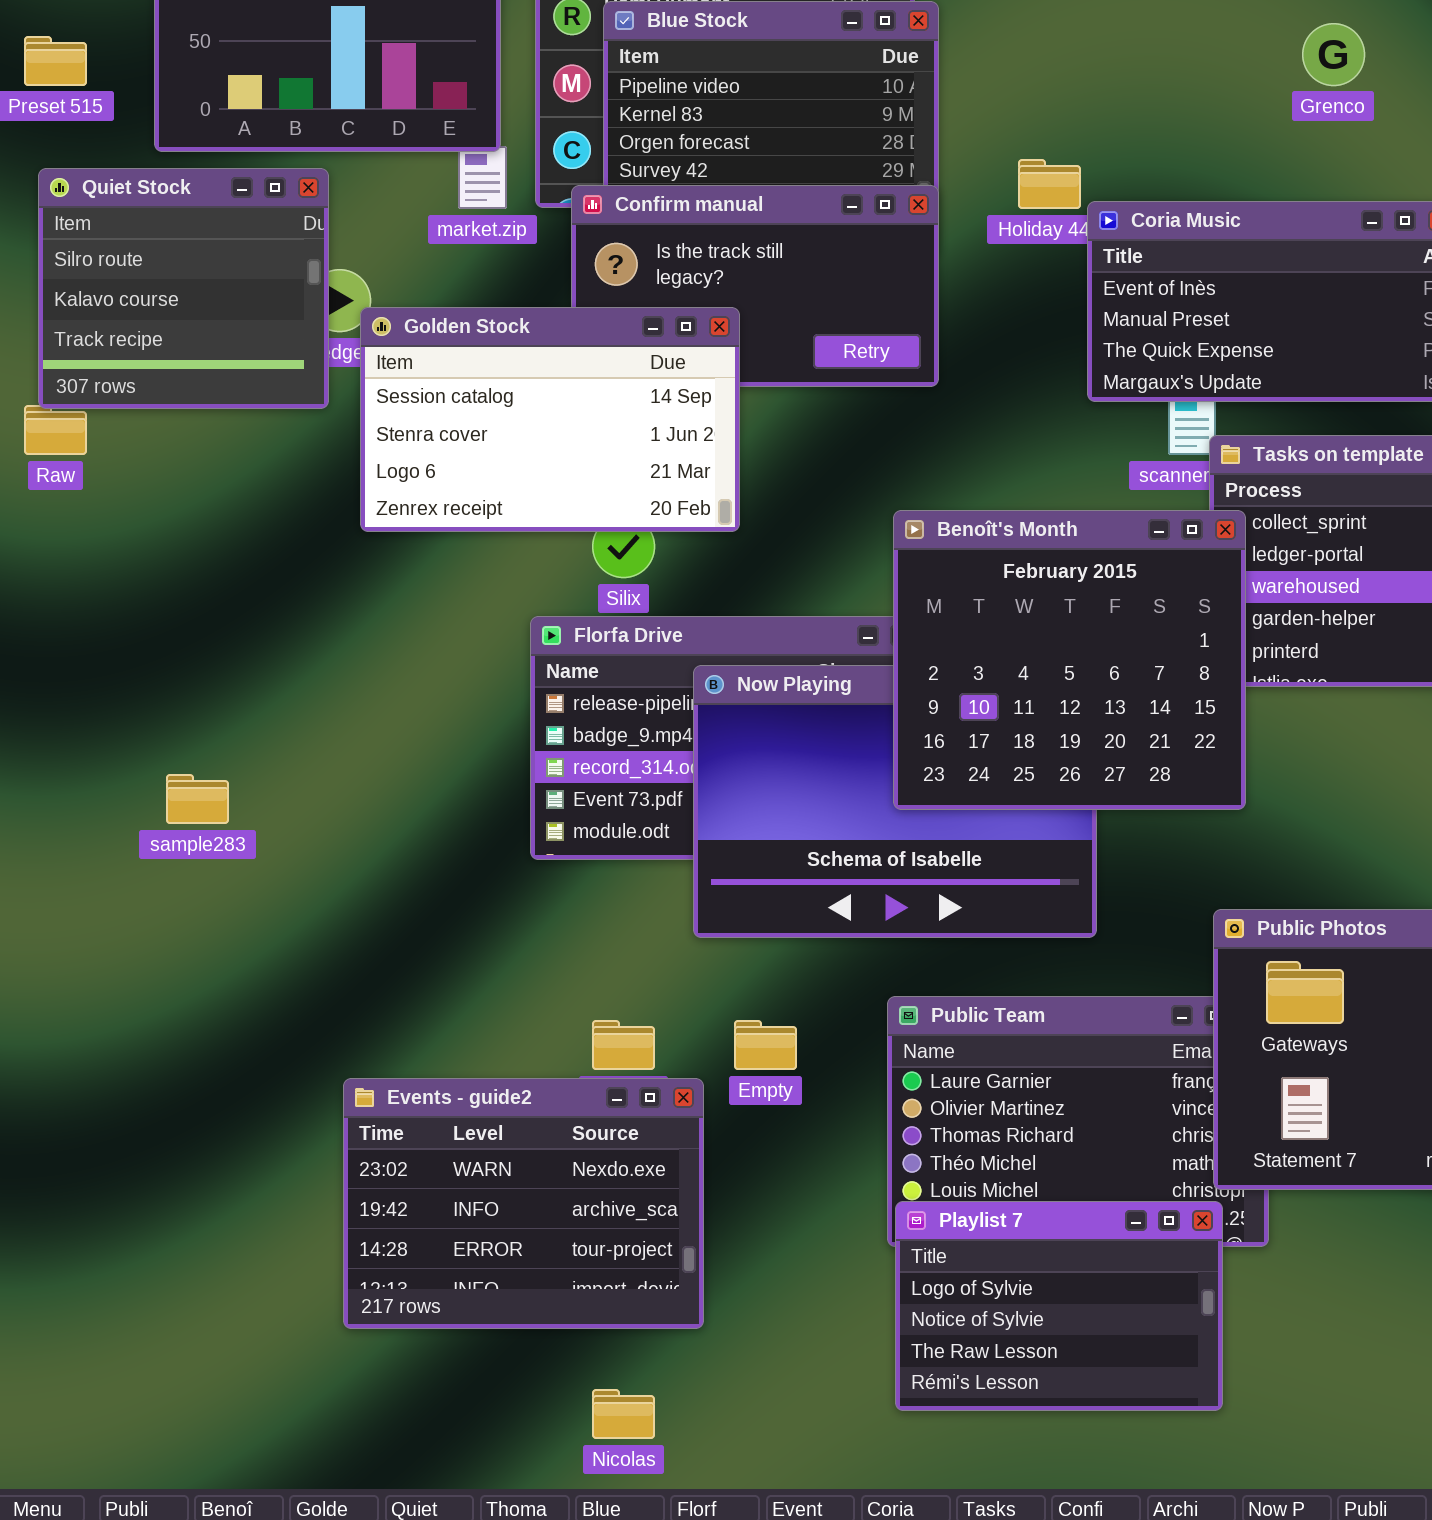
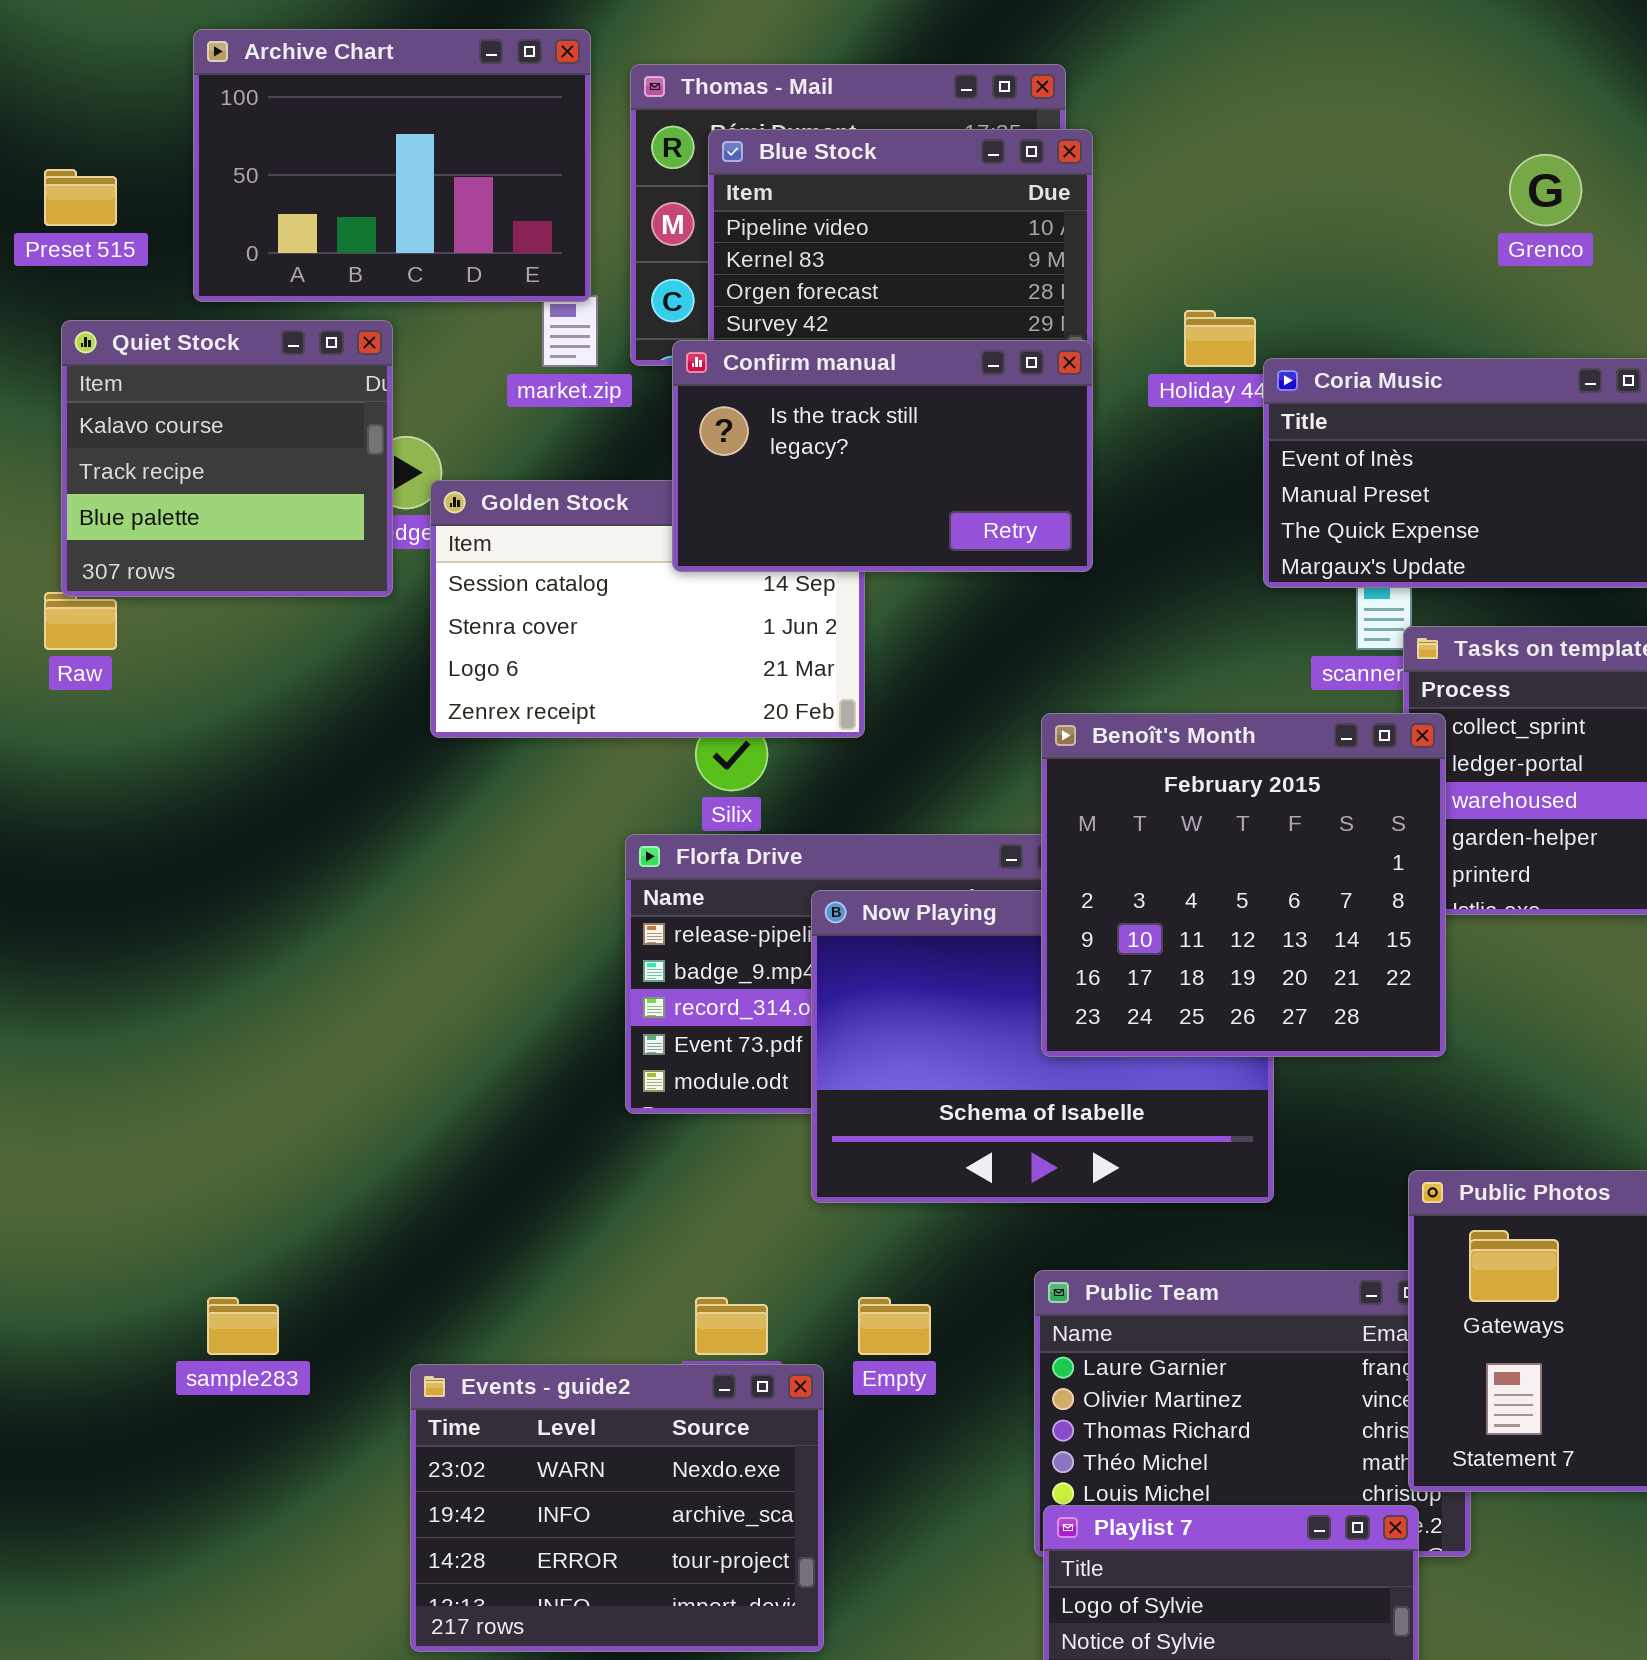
Quiet Stock: [38,168,329,409] -> [61,320,393,597], scrolled down 1 row
Confirm manual: [571,185,939,387] -> [672,340,1093,572], raised
sample283: [166,774,229,824] -> [207,1297,279,1355], moved

